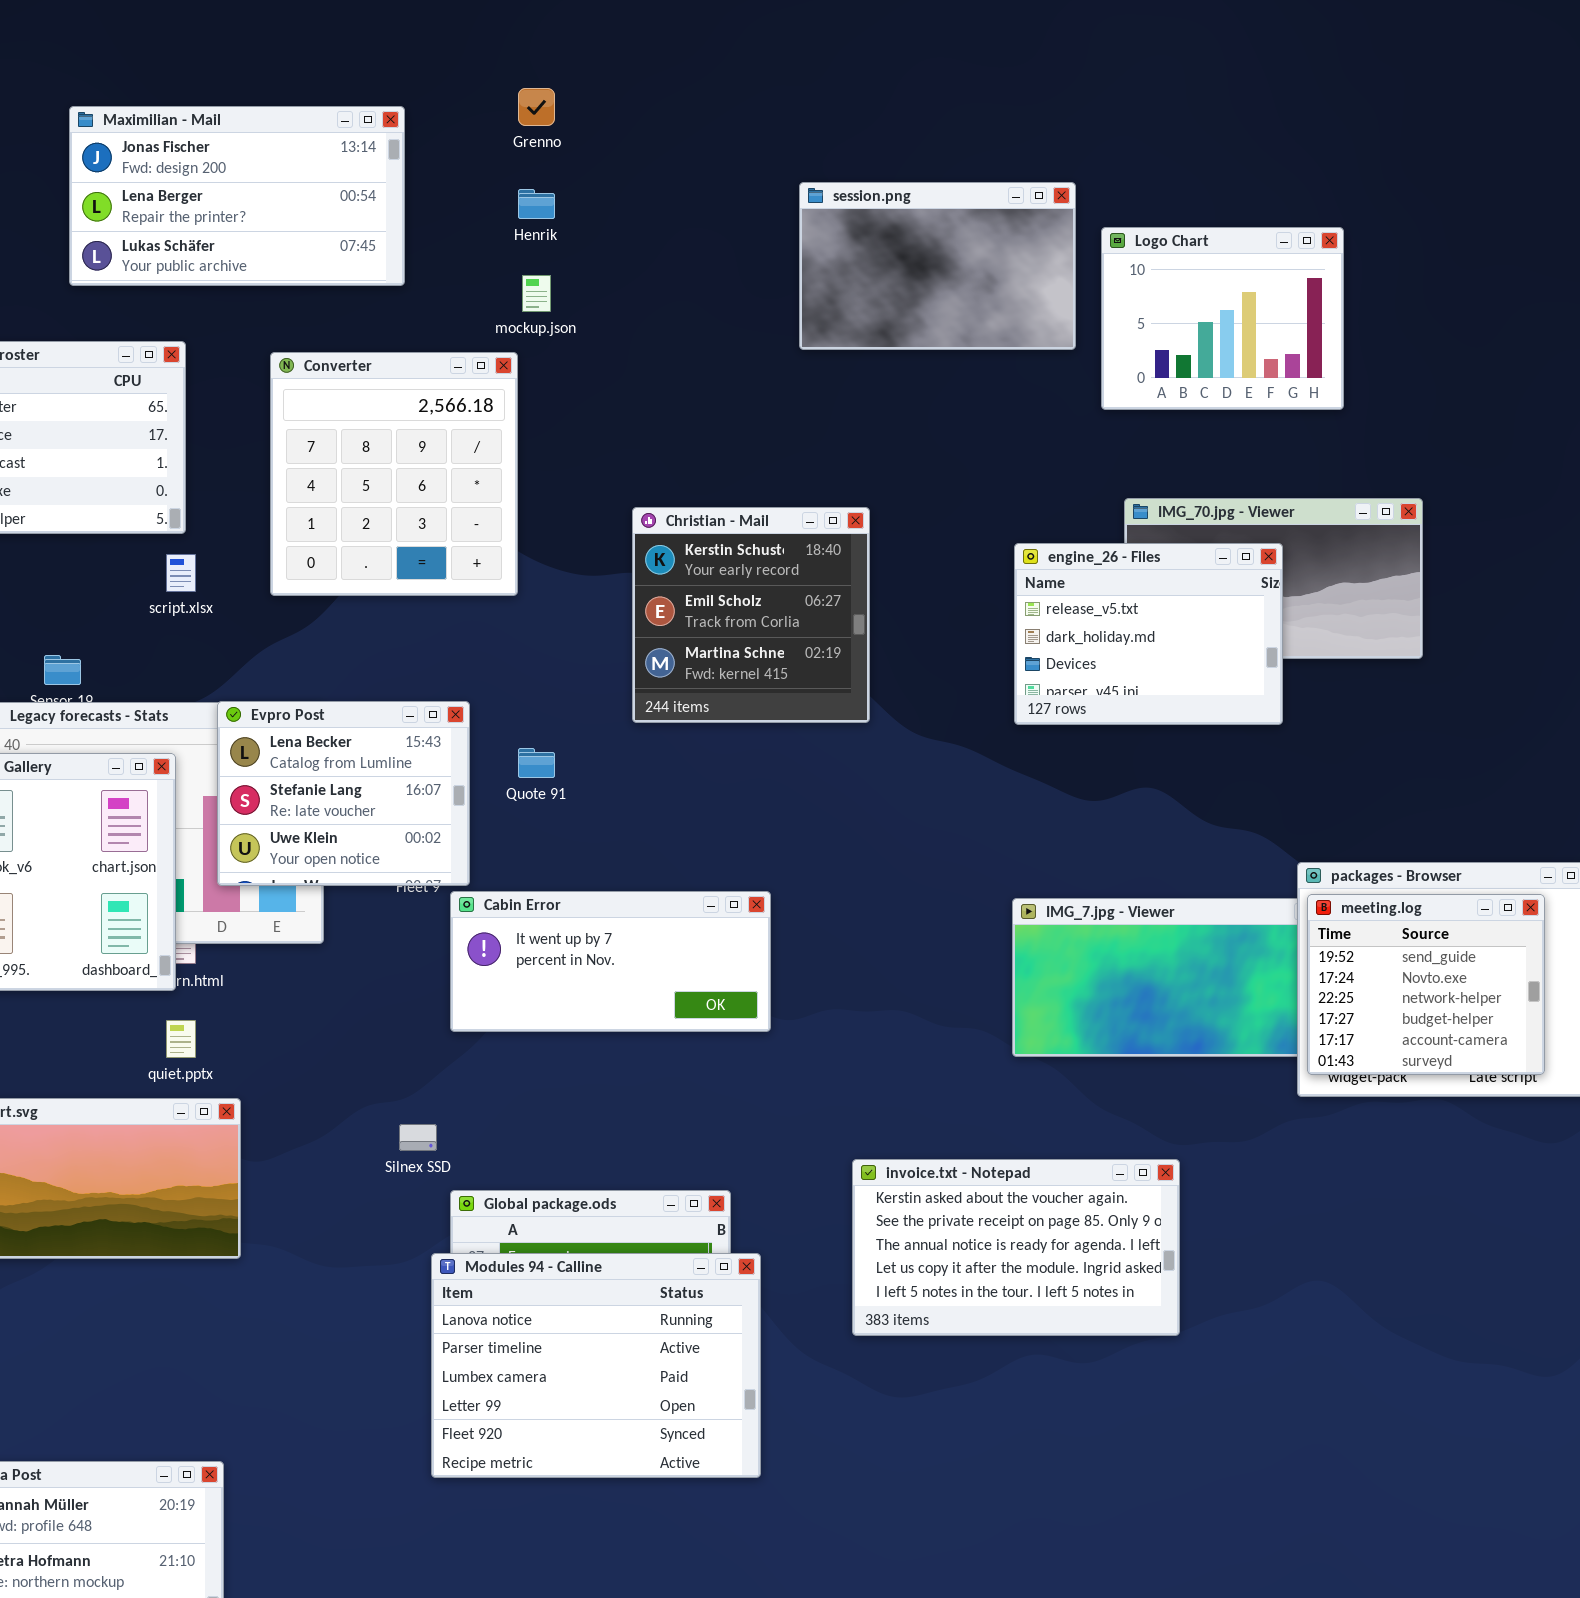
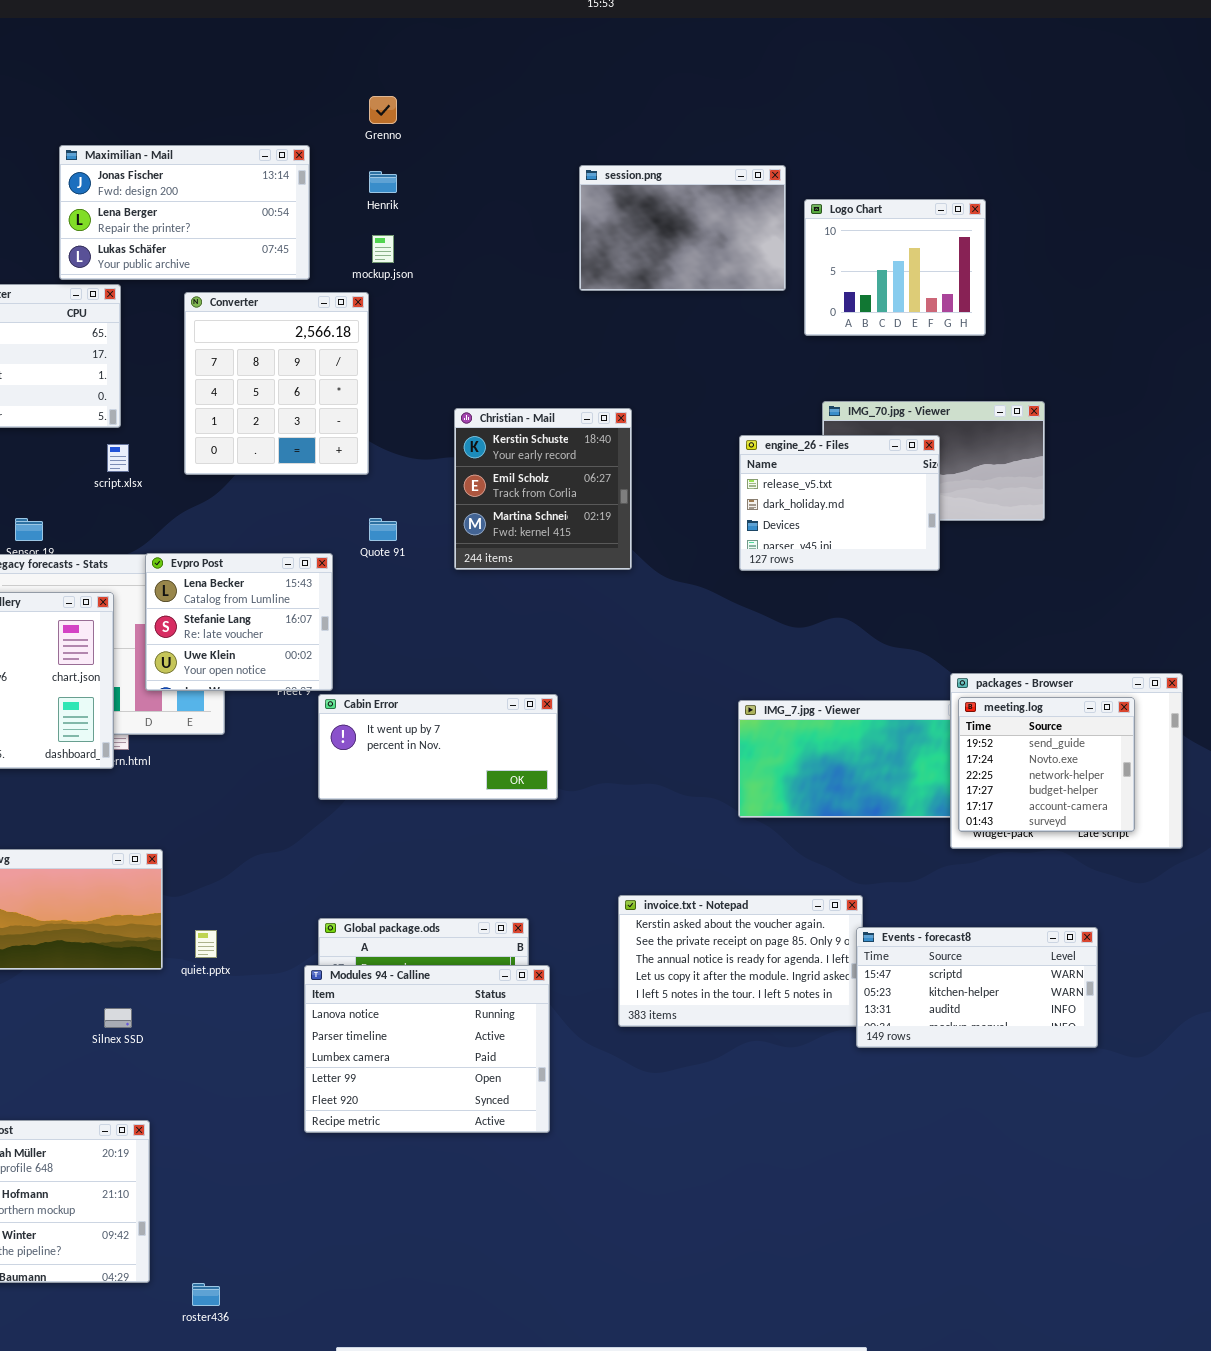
Maximilian - Mail: [69,106,405,286] -> [59,145,310,280], moved
Quote 91: [518,748,555,778] -> [369,518,397,541], moved
quiet.pptx: [166,1020,196,1058] -> [195,930,217,958], moved
Silnex SSD: [399,1124,437,1151] -> [104,1008,132,1028], moved
Events - forecast8: none -> [856,927,1098,1048], opened

